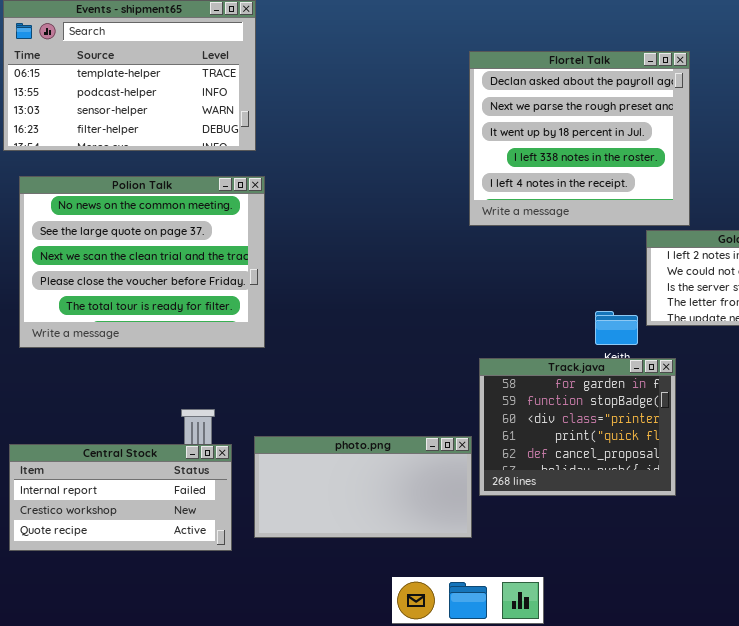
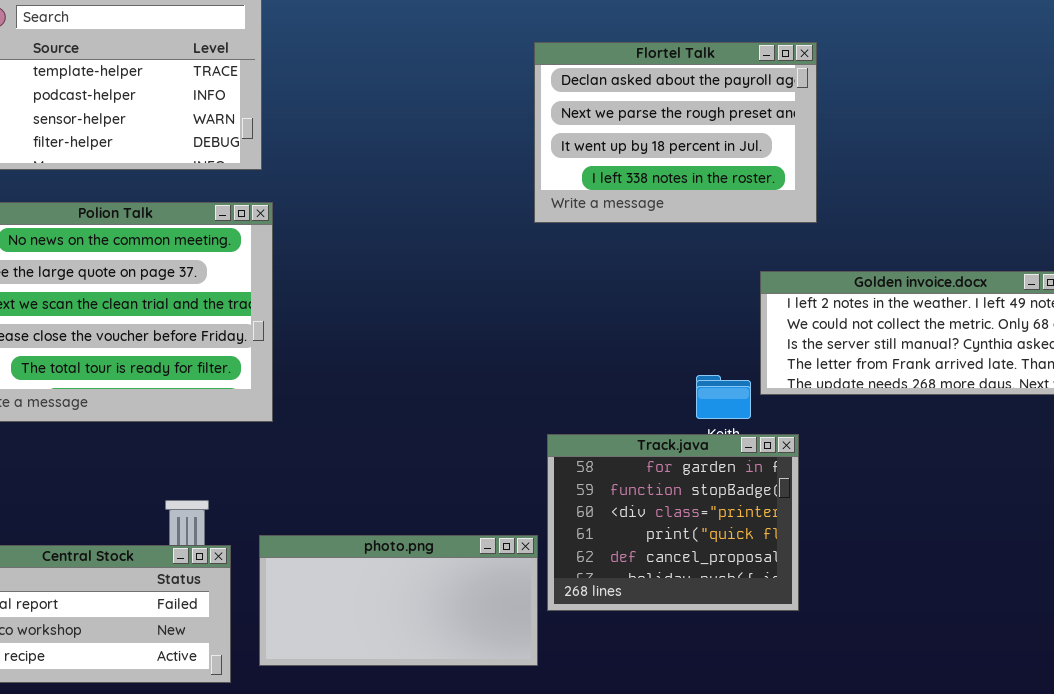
Flortel Talk: [469,51,690,226] -> [534,42,817,223], resized

